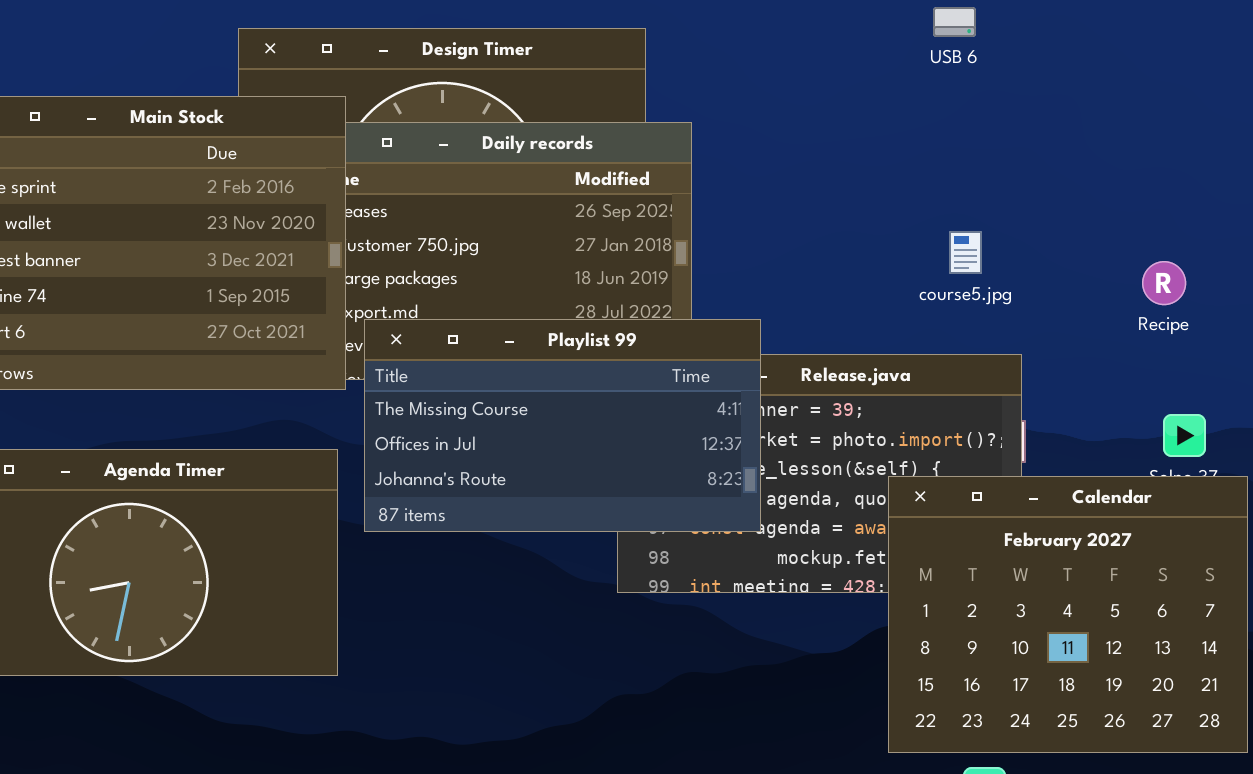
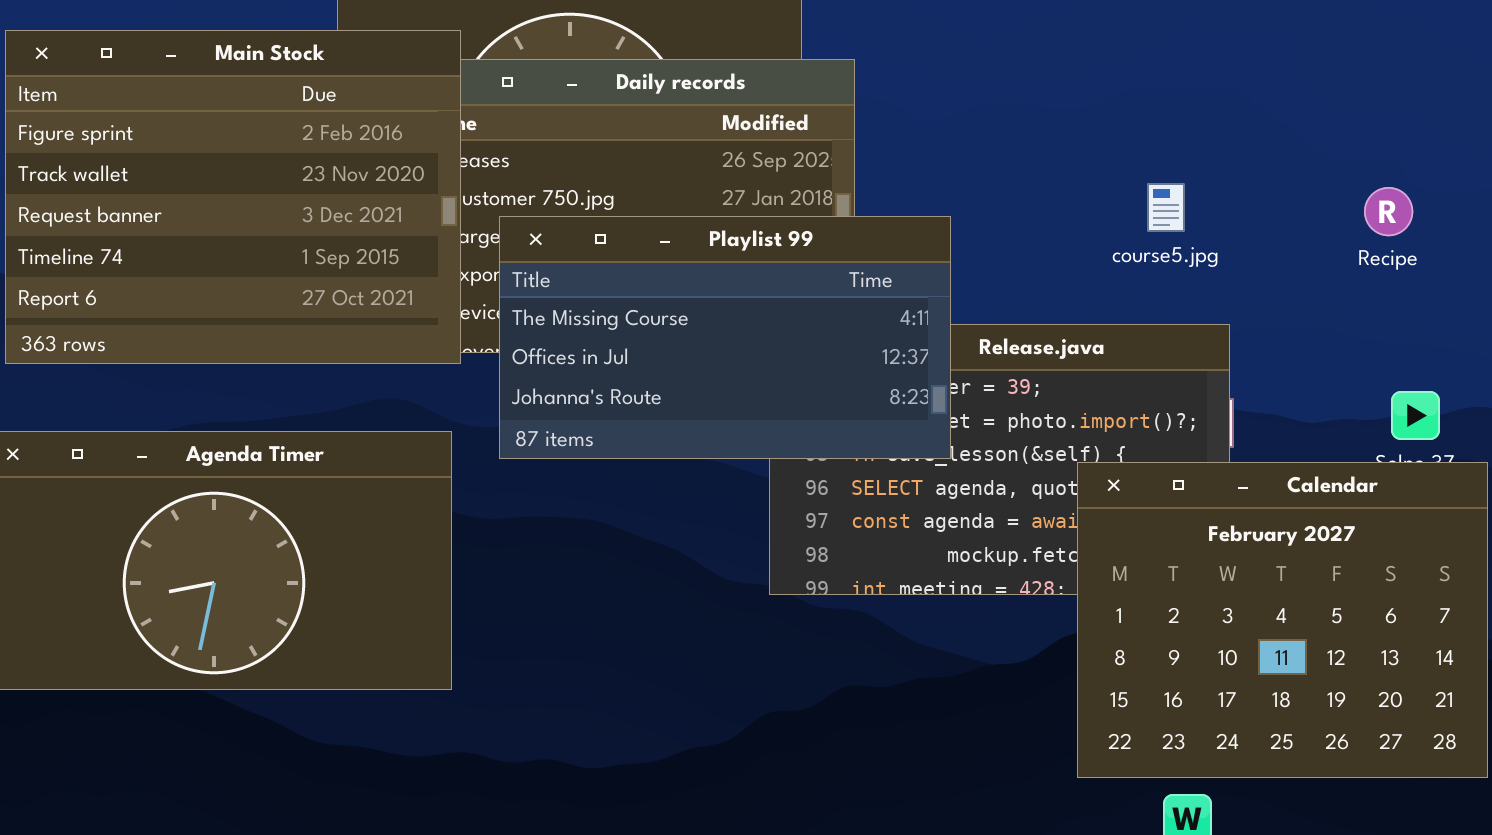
Recipe: [1142,261,1186,305] -> [1364,187,1413,236], moved
Playlist 99: [364,319,761,532] -> [499,216,951,459], moved

